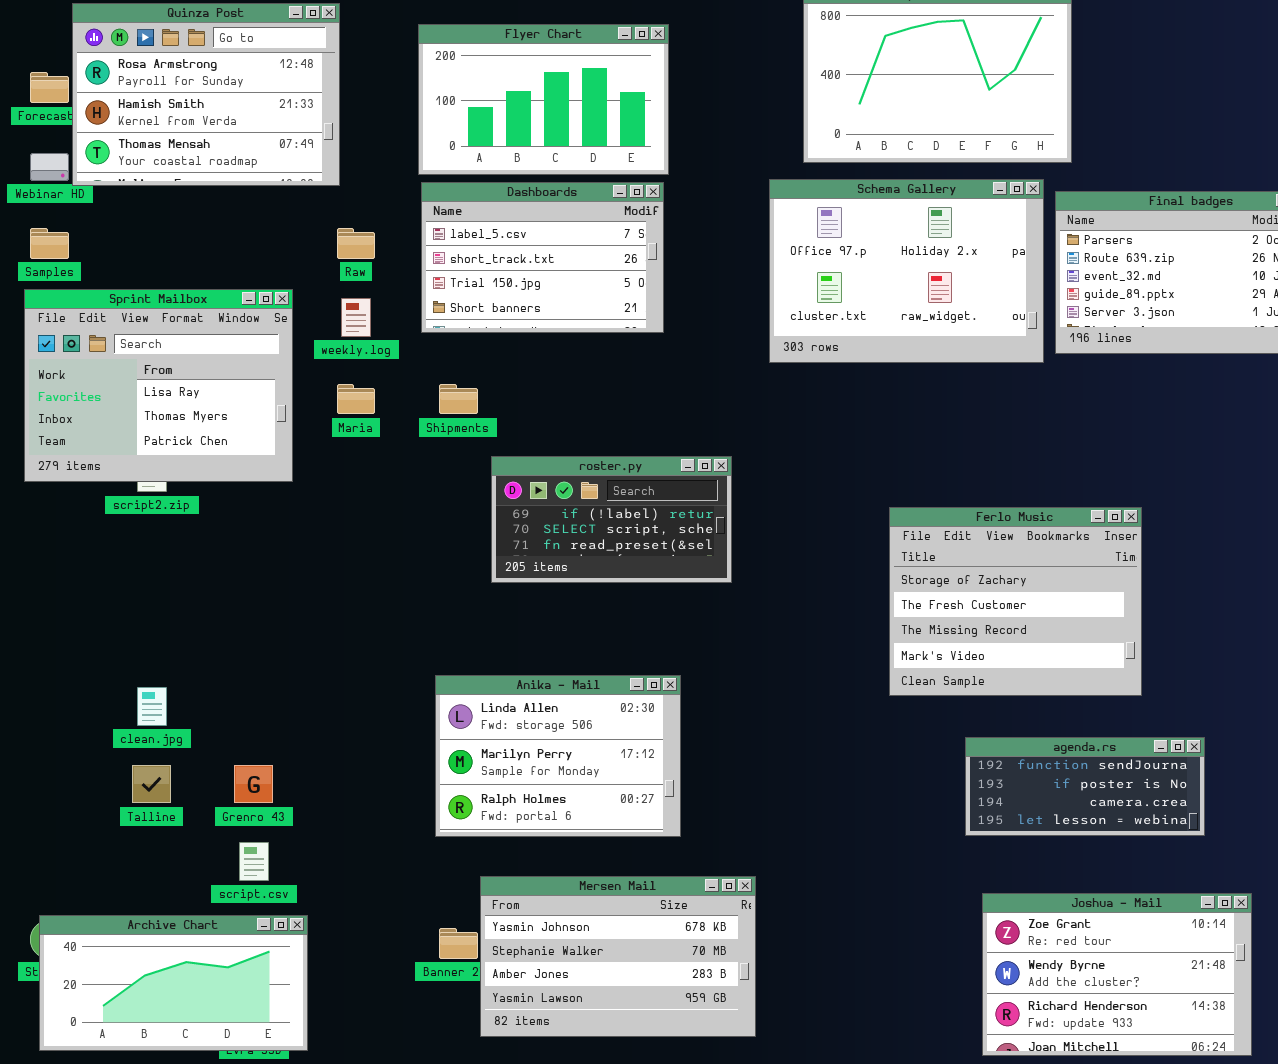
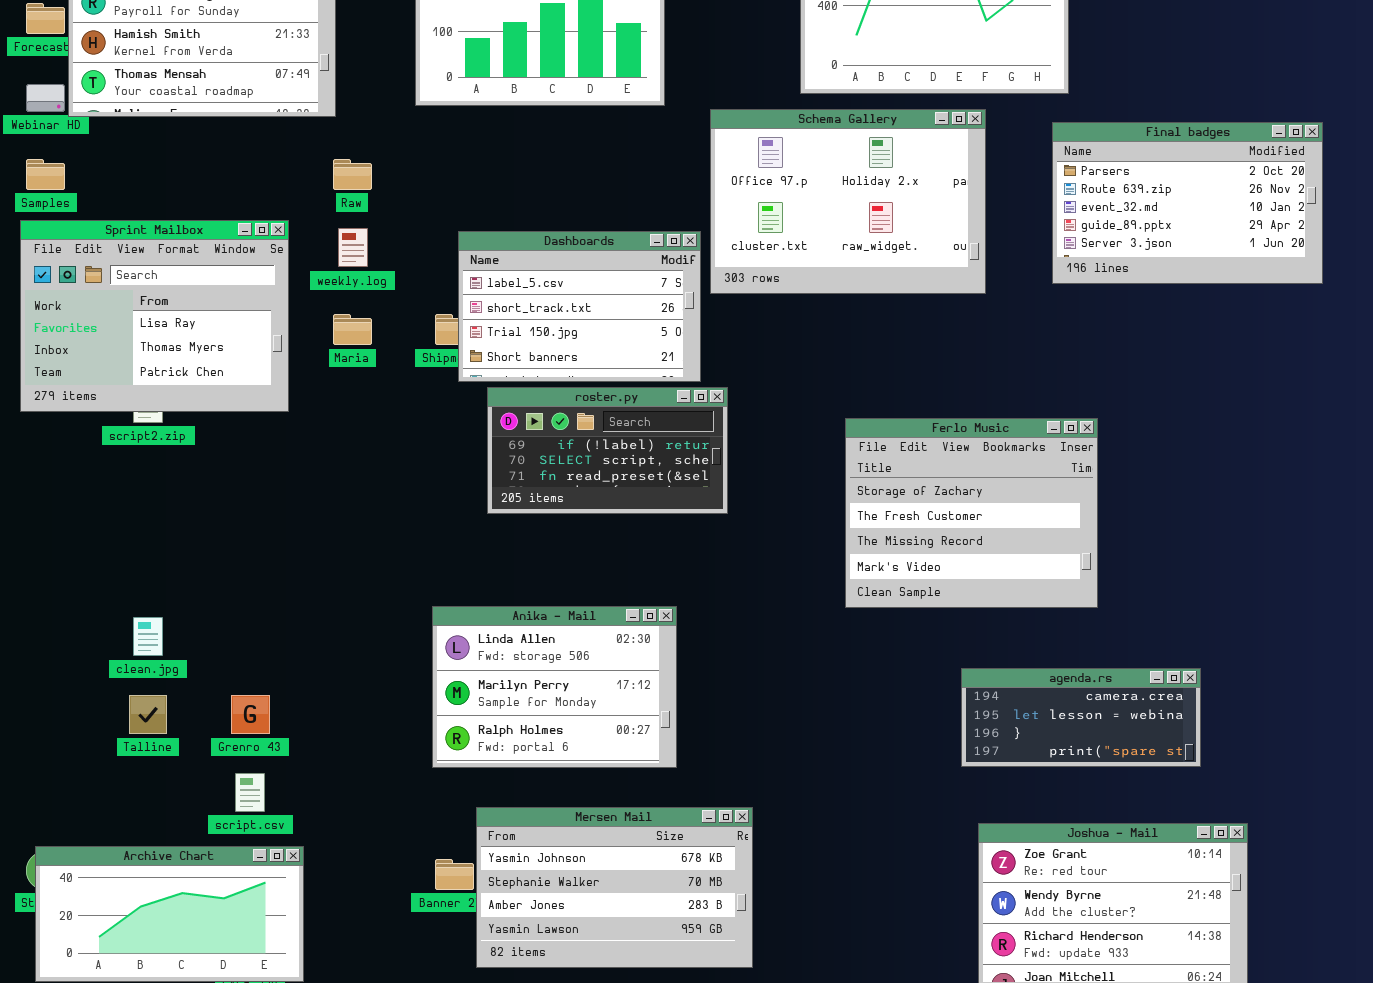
Schema Gallery: [769,179,1044,363] -> [710,109,986,294], moved
Dashboards: [421,182,664,333] -> [458,231,701,382], moved
Ferlo Music: [889,507,1142,696] -> [845,418,1098,608], moved
agenda.rs: [965,737,1205,836] -> [961,668,1201,767], scrolled down 2 rows

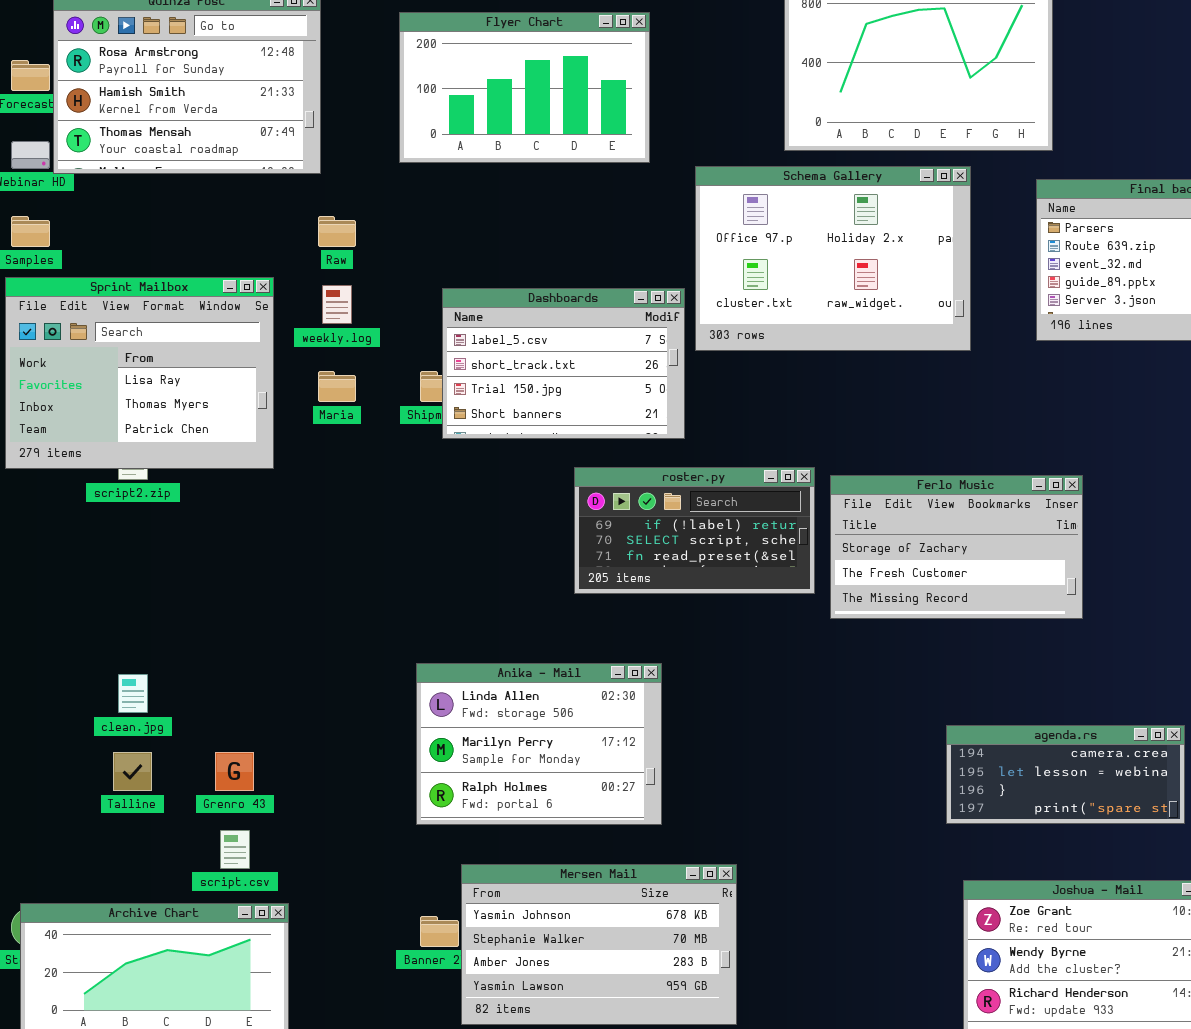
roster.py: [487,387,728,514] -> [574,467,815,594], moved
Ferlo Music: [845,418,1098,608] -> [830,475,1083,619], resized

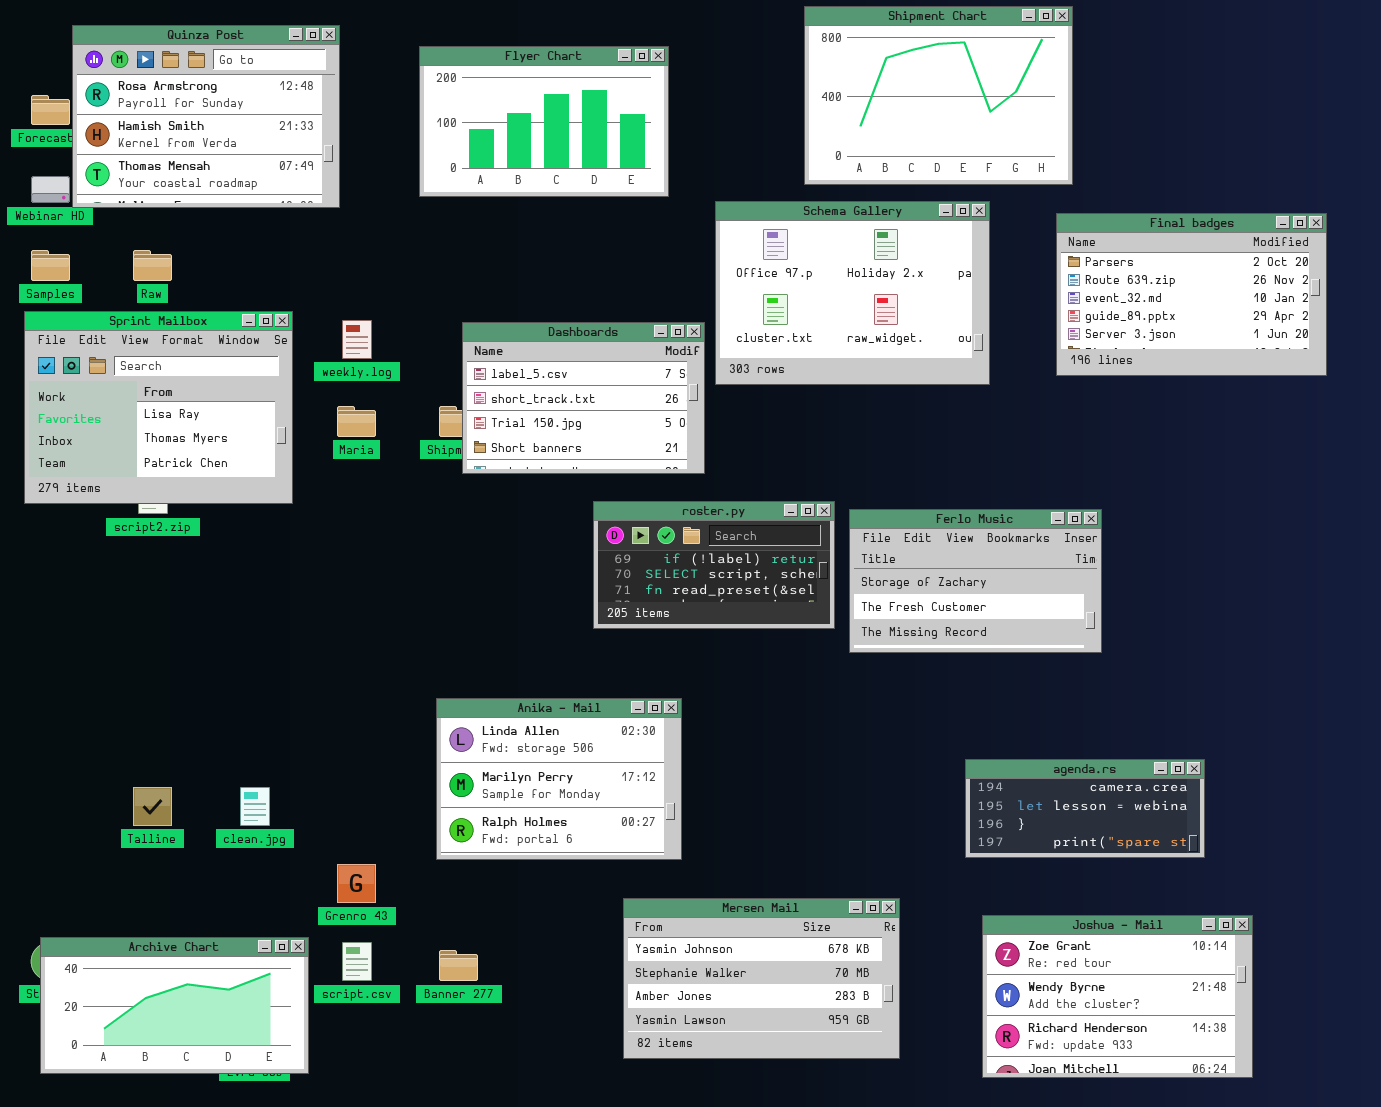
Raw: [318,216,356,247] -> [133,250,172,281], moved
clean.jpg: [118,674,148,713] -> [240,787,270,826], moved
Grenro 43: [215,752,254,791] -> [337,864,376,903], moved
script.csv: [220,830,250,869] -> [342,942,372,981], moved
Mersen Mail: [461,864,737,1025] -> [623,898,900,1059], moved

